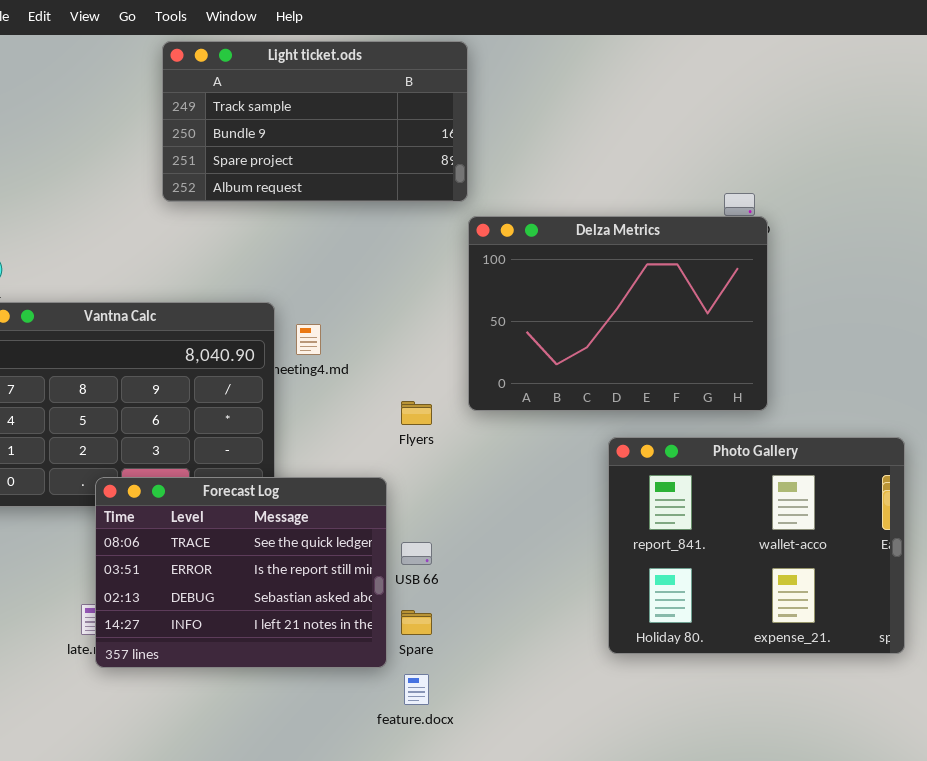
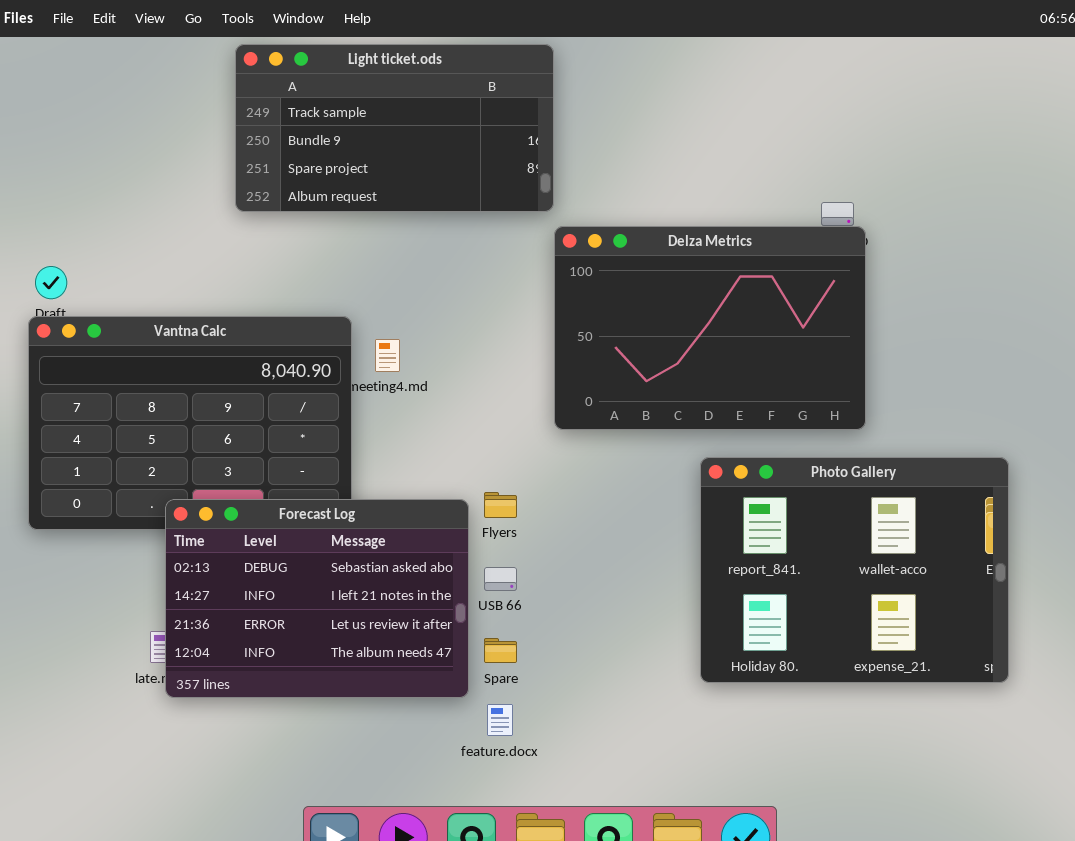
Flyers: [401,401,432,425] -> [484,492,517,518], moved
Forecast Log: [95,477,387,668] -> [165,499,469,698], scrolled down 2 rows

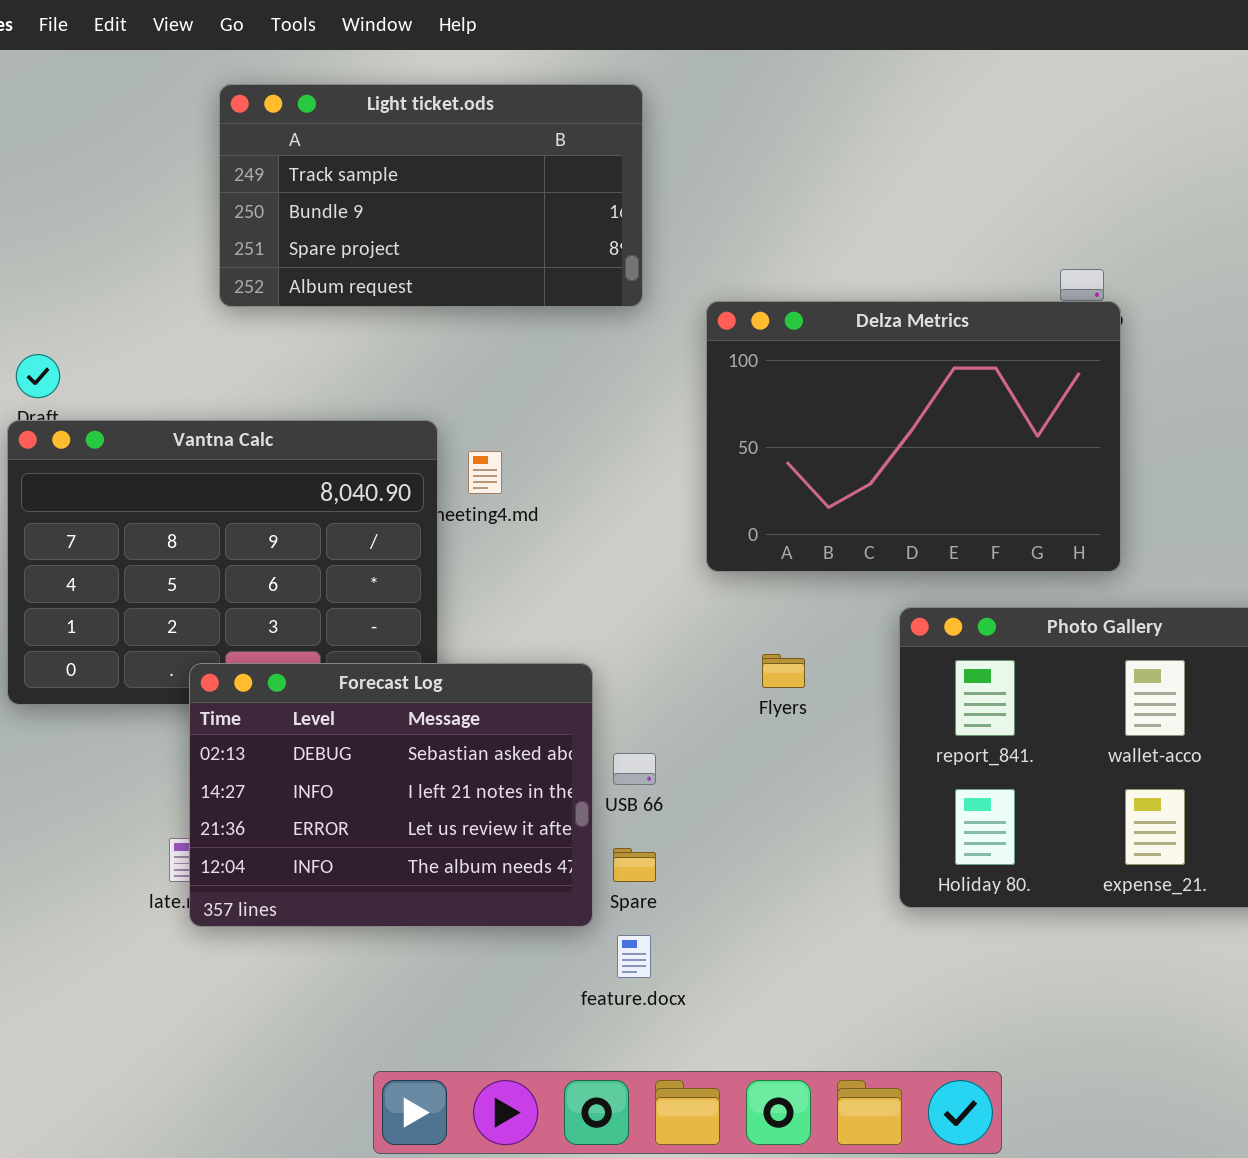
Light ticket.ods: [235,44,554,212] -> [219,84,643,307], moved
Flyers: [484,492,517,518] -> [762,654,805,688], moved

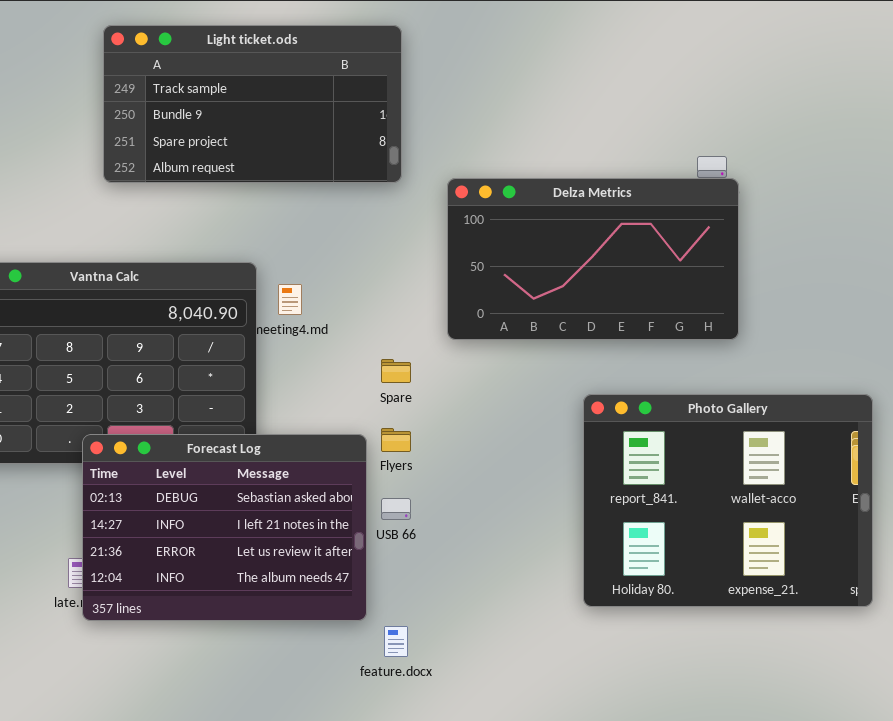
Delza Metrics: [706,301,1121,572] -> [447,178,739,340], resized
Flyers: [762,654,805,688] -> [381,428,411,452], moved
Spare: [613,848,656,882] -> [381,359,411,383], moved

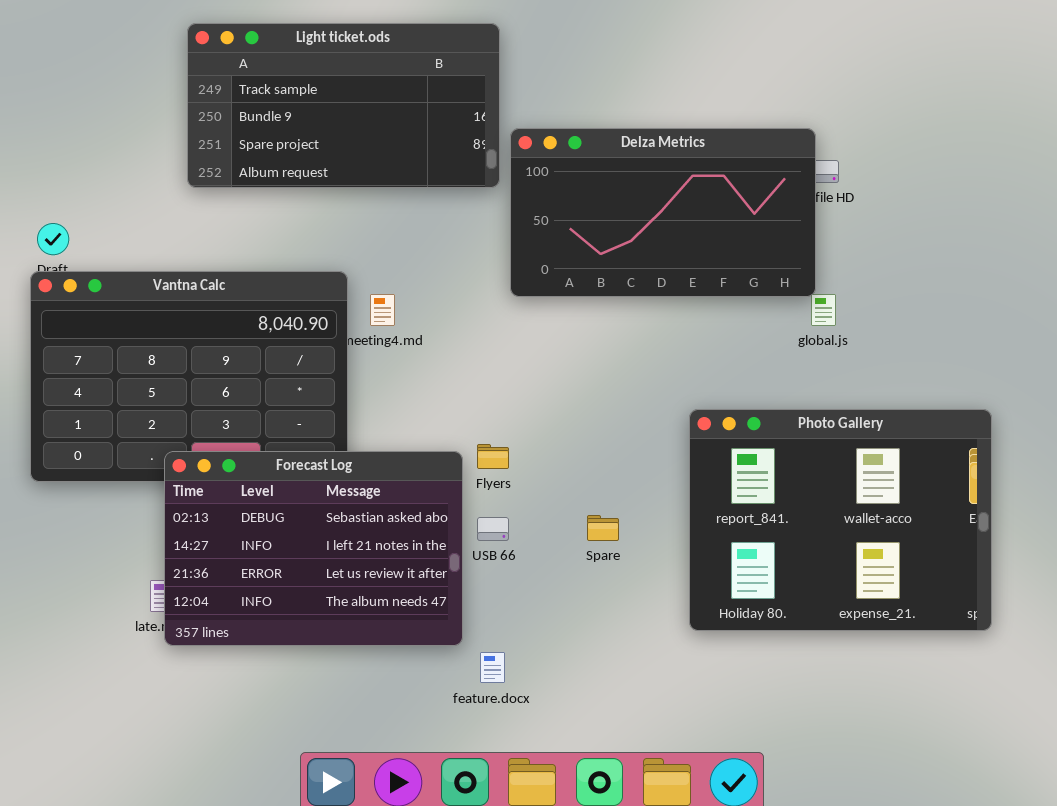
Delza Metrics: [447,178,739,340] -> [510,128,816,297], moved
Spare: [381,359,411,383] -> [587,515,619,541], moved

